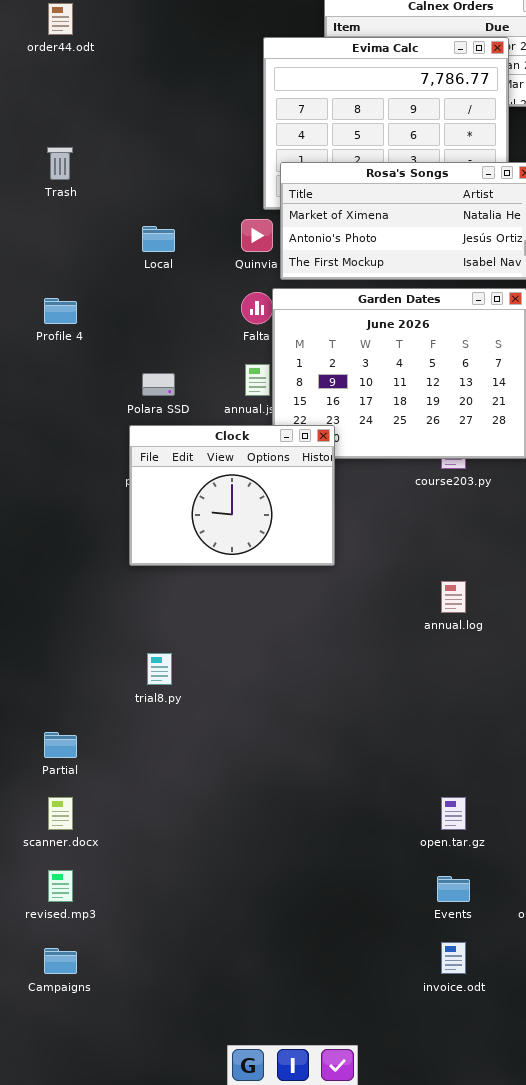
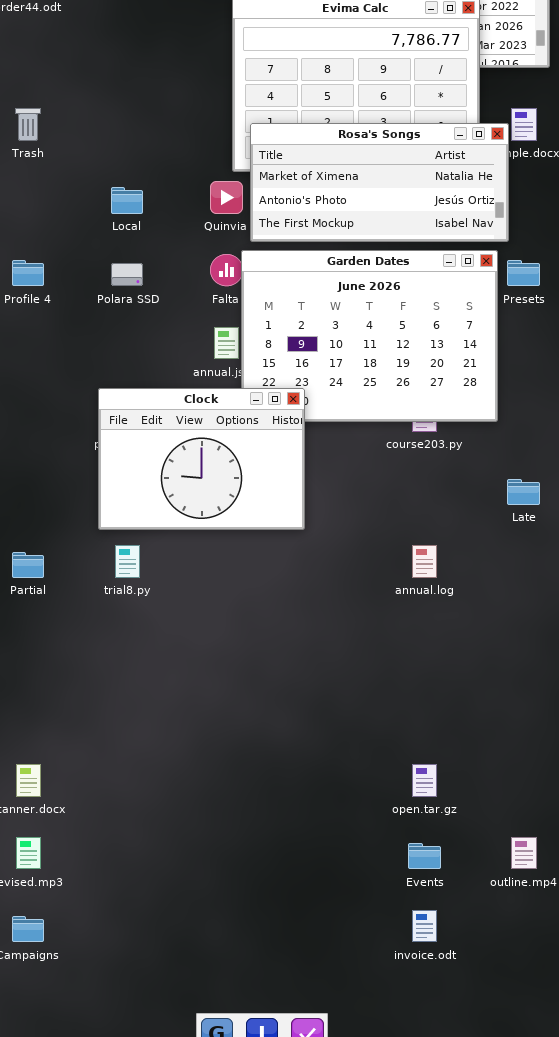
Polara SSD: [142,373,175,396] -> [111,263,143,286], moved
trial8.py: [147,653,172,685] -> [115,545,140,578], moved
Partial: [44,732,77,758] -> [12,552,44,578], moved

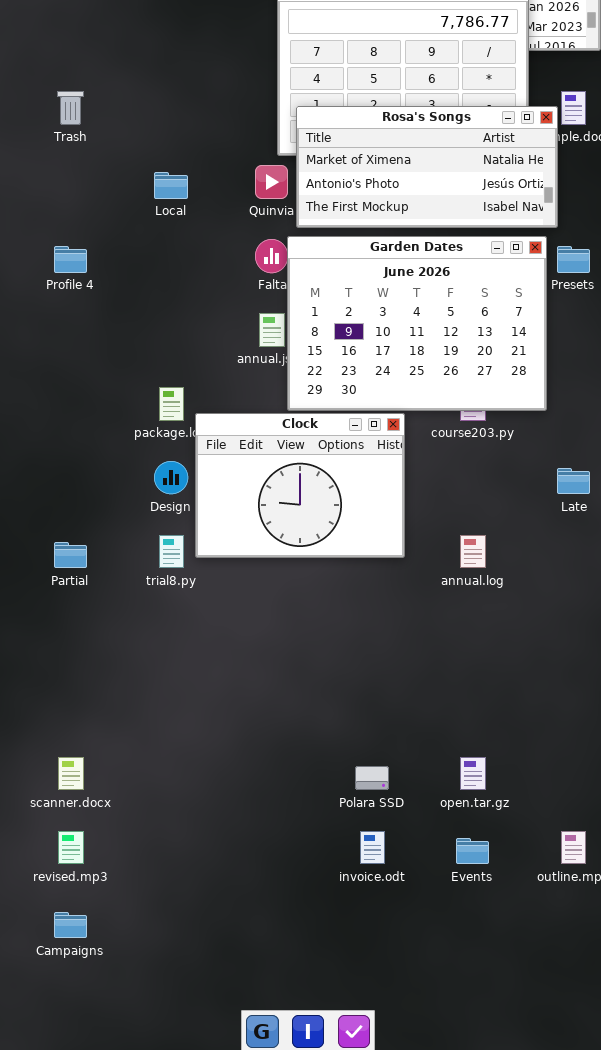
Polara SSD: [111,263,143,286] -> [355,766,389,790], moved
Clock: [98,388,305,530] -> [195,413,405,558], moved
invoice.odt: [412,910,437,942] -> [360,831,385,864], moved

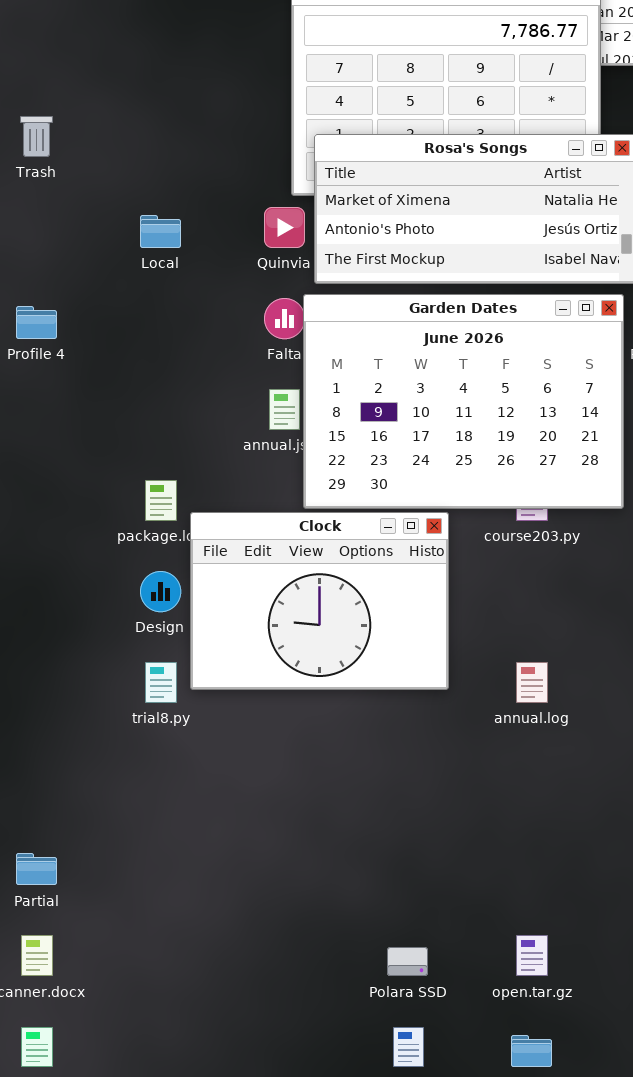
Partial: [54,542,87,568] -> [16,853,57,885], moved

